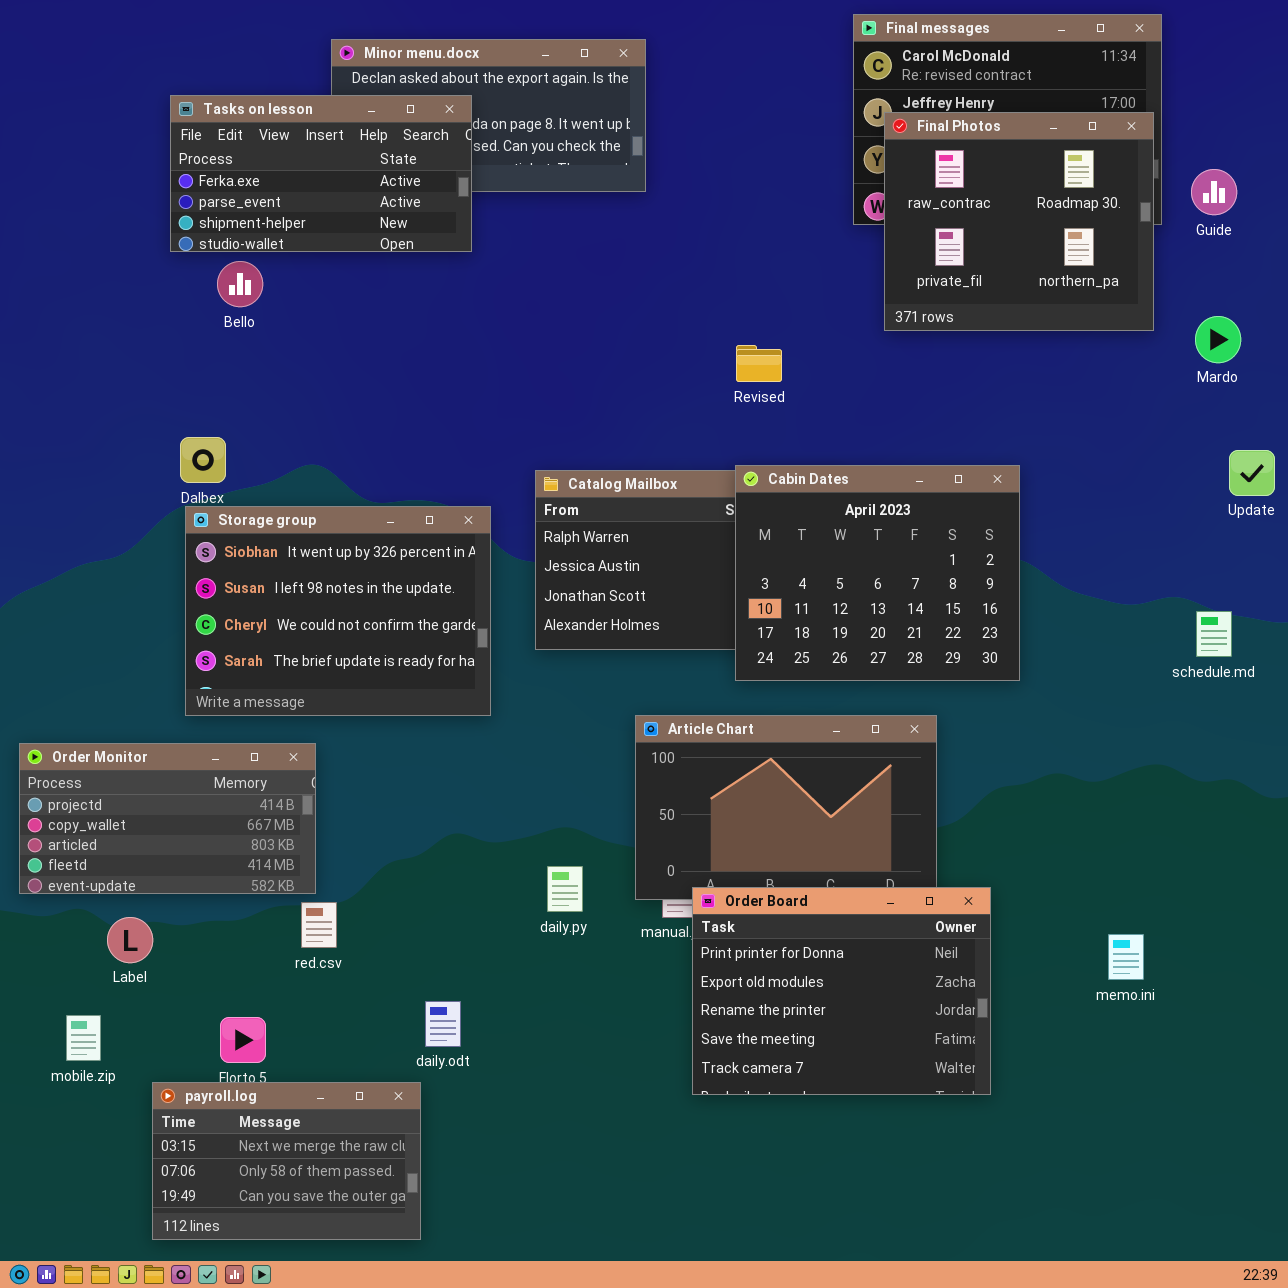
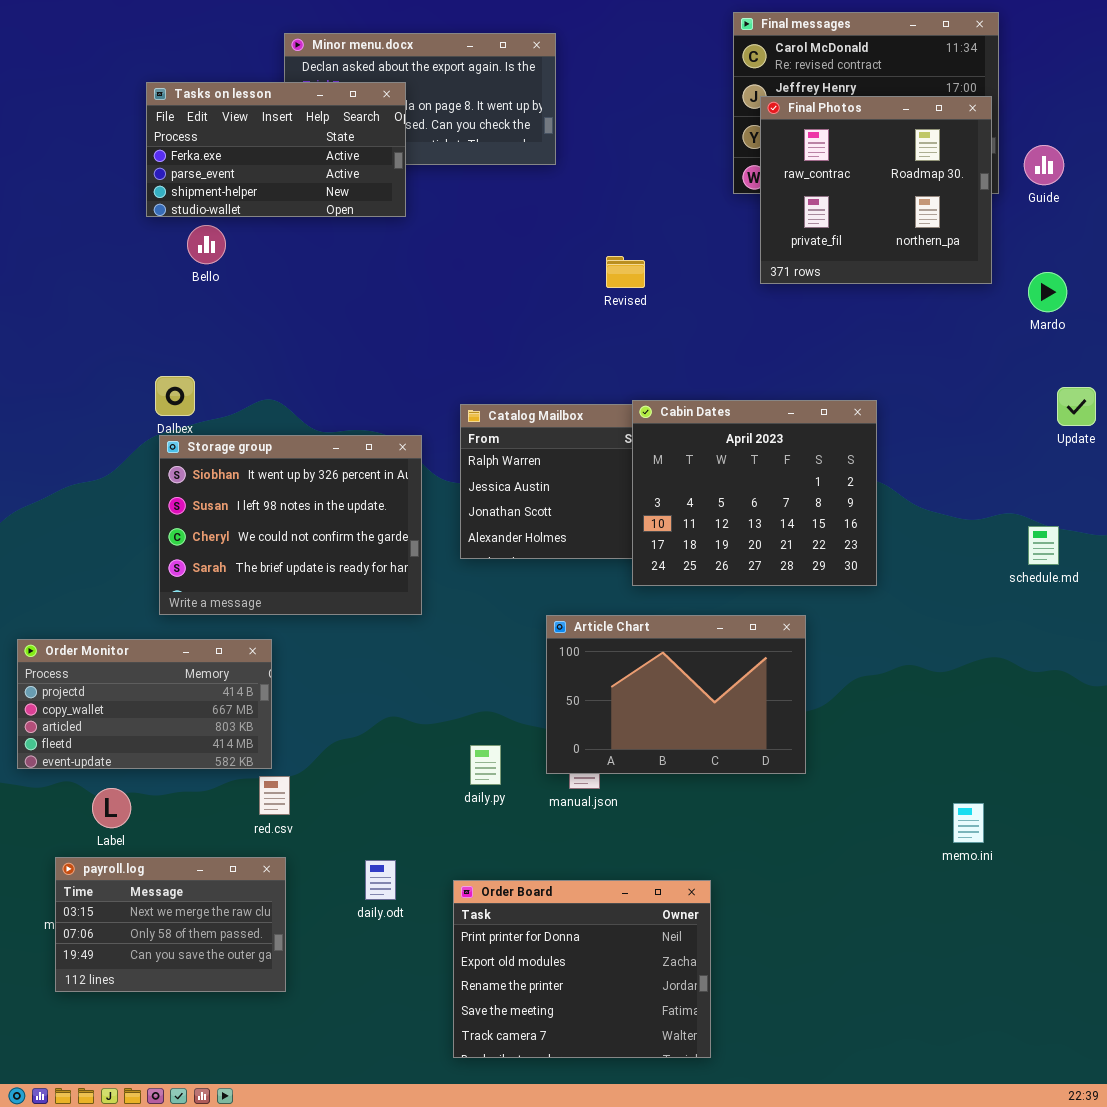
Revised: [736,345,782,382] -> [606,256,645,288], moved
Order Board: [692,887,991,1095] -> [453,880,711,1058], moved
payroll.log: [152,1082,421,1240] -> [55,857,286,992], moved

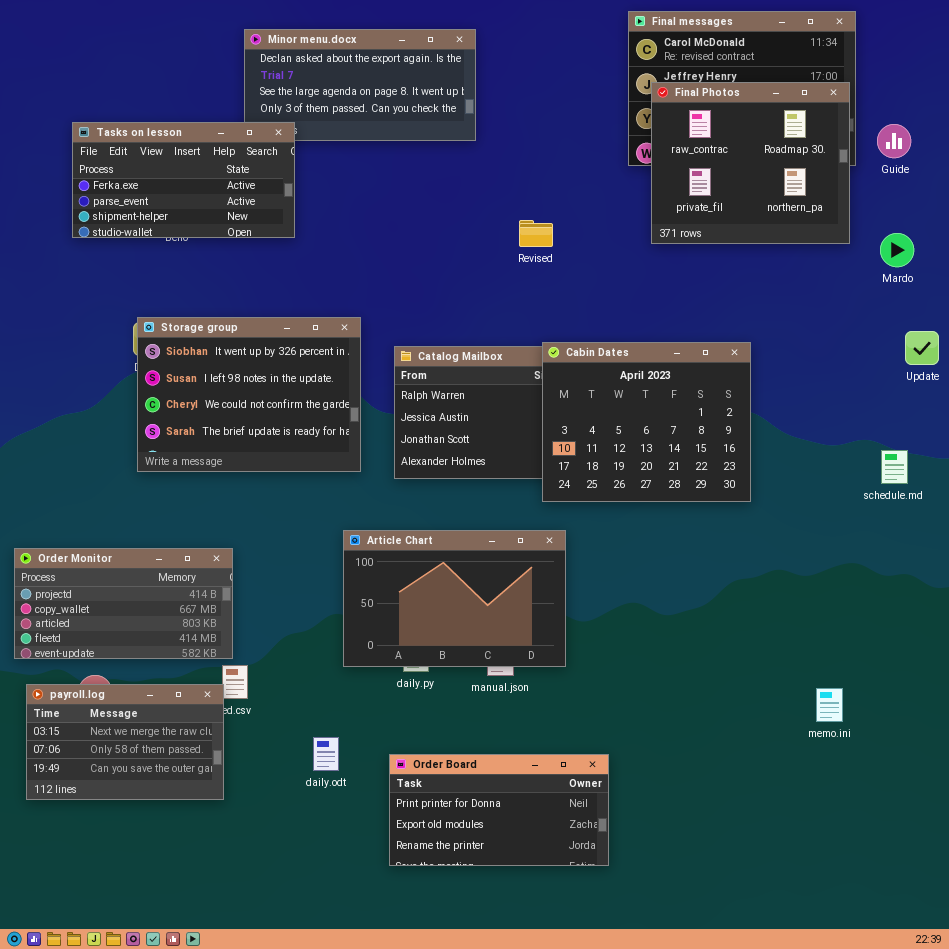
Tasks on lesson: [146,82,406,217] -> [72,122,295,238], moved
Storage group: [159,435,422,615] -> [137,317,361,472], moved
Article Chart: [546,615,806,774] -> [343,530,566,667], moved
payroll.log: [55,857,286,992] -> [26,684,224,800], moved
Order Board: [453,880,711,1058] -> [389,754,609,866], resized

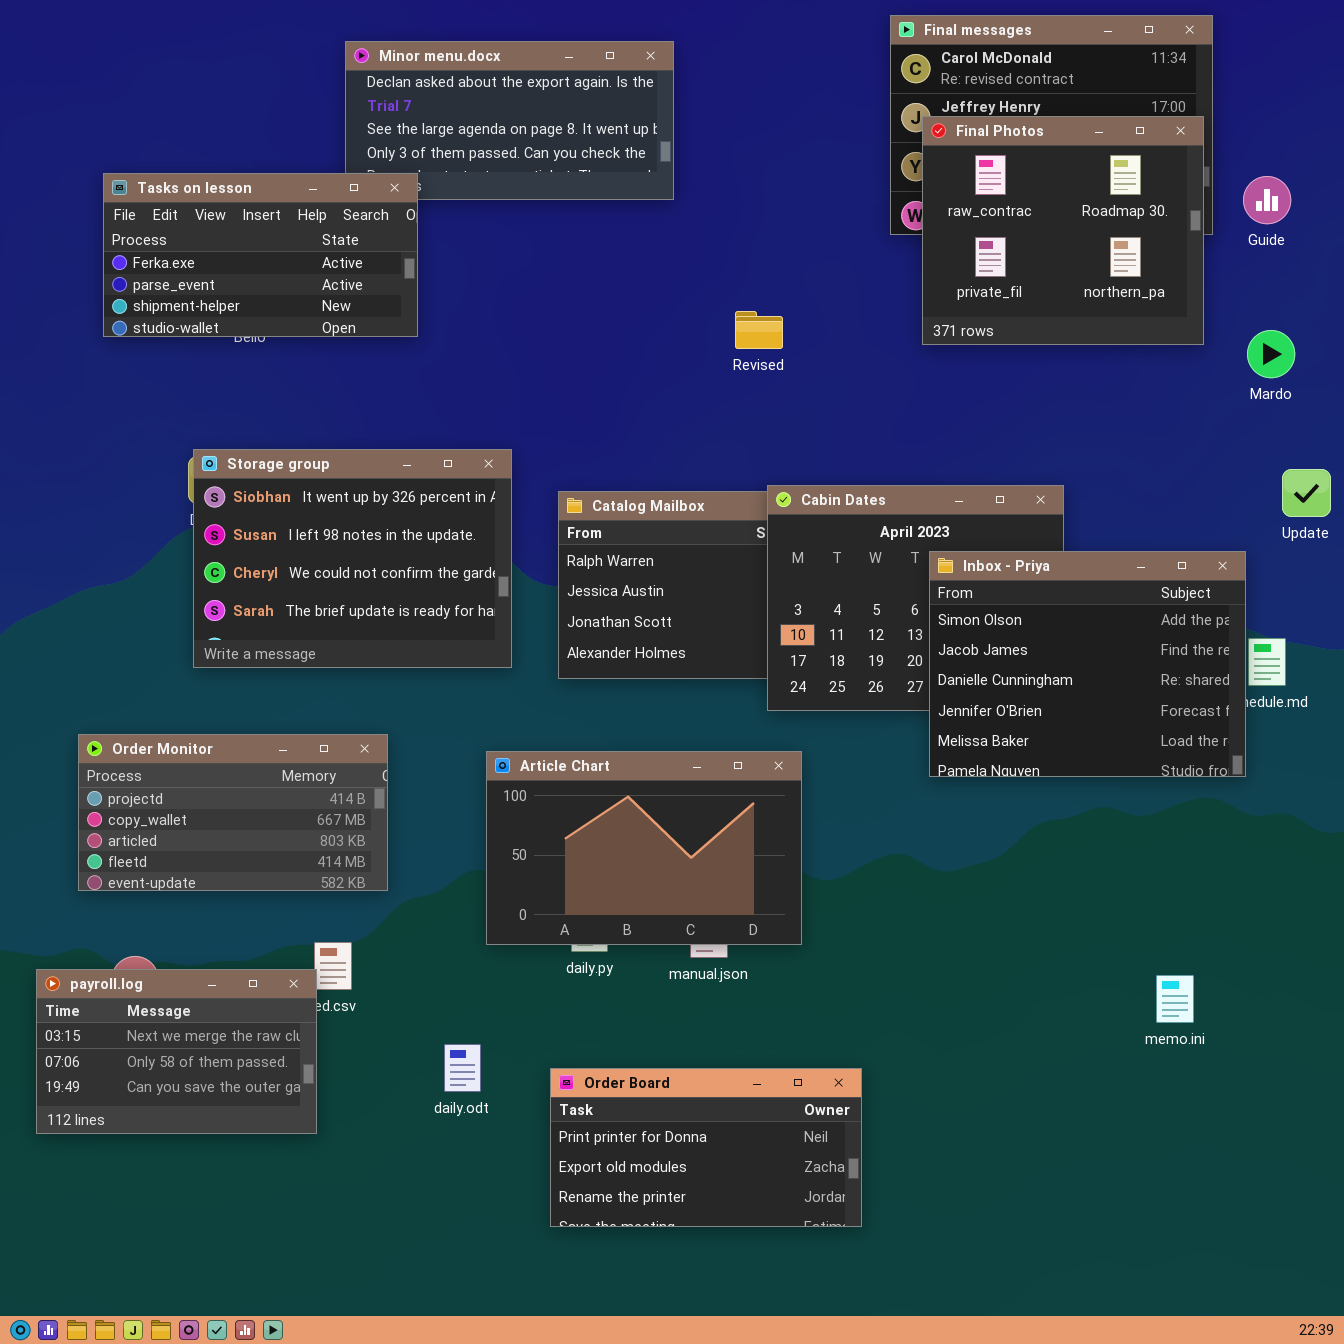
Inbox - Priya: none -> [929,551,1246,777], opened
Order Monitor: [14,548,233,659] -> [78,734,388,891], moved

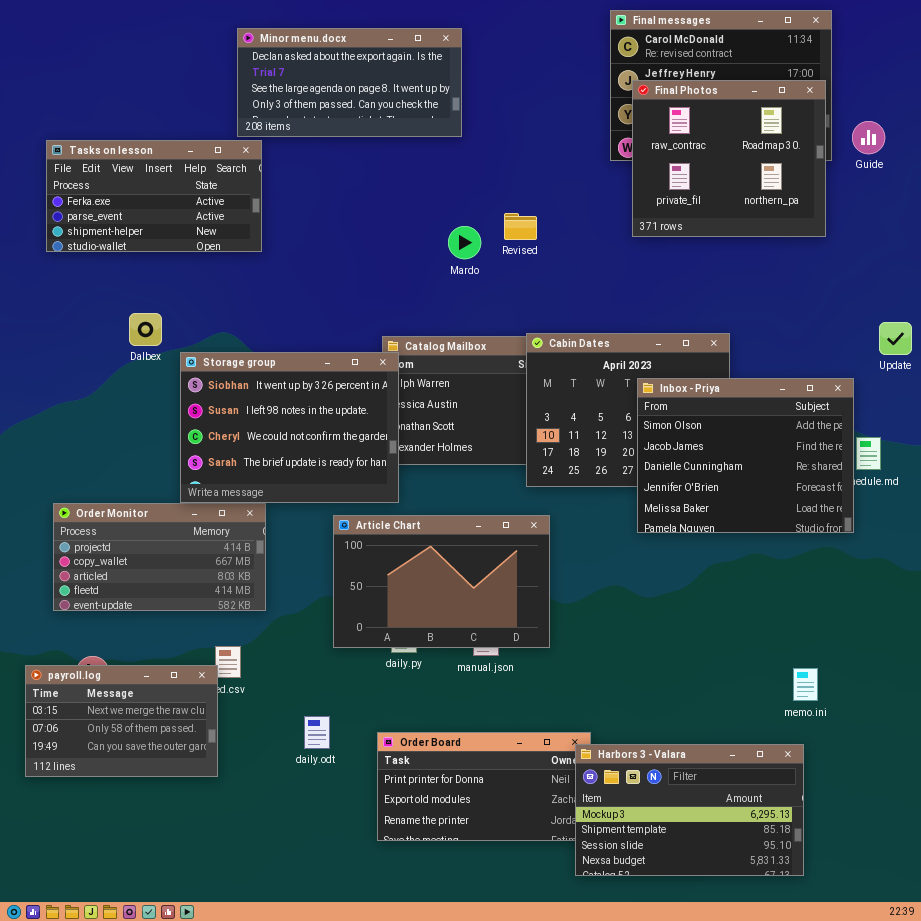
Tasks on lesson: [103,173,418,337] -> [46,140,262,252], moved
Mardo: [1247,330,1295,378] -> [448,226,481,259], moved
Storage group: [193,449,512,668] -> [180,352,399,503], moved
Harbors 3 - Valara: none -> [575,744,804,876], opened

